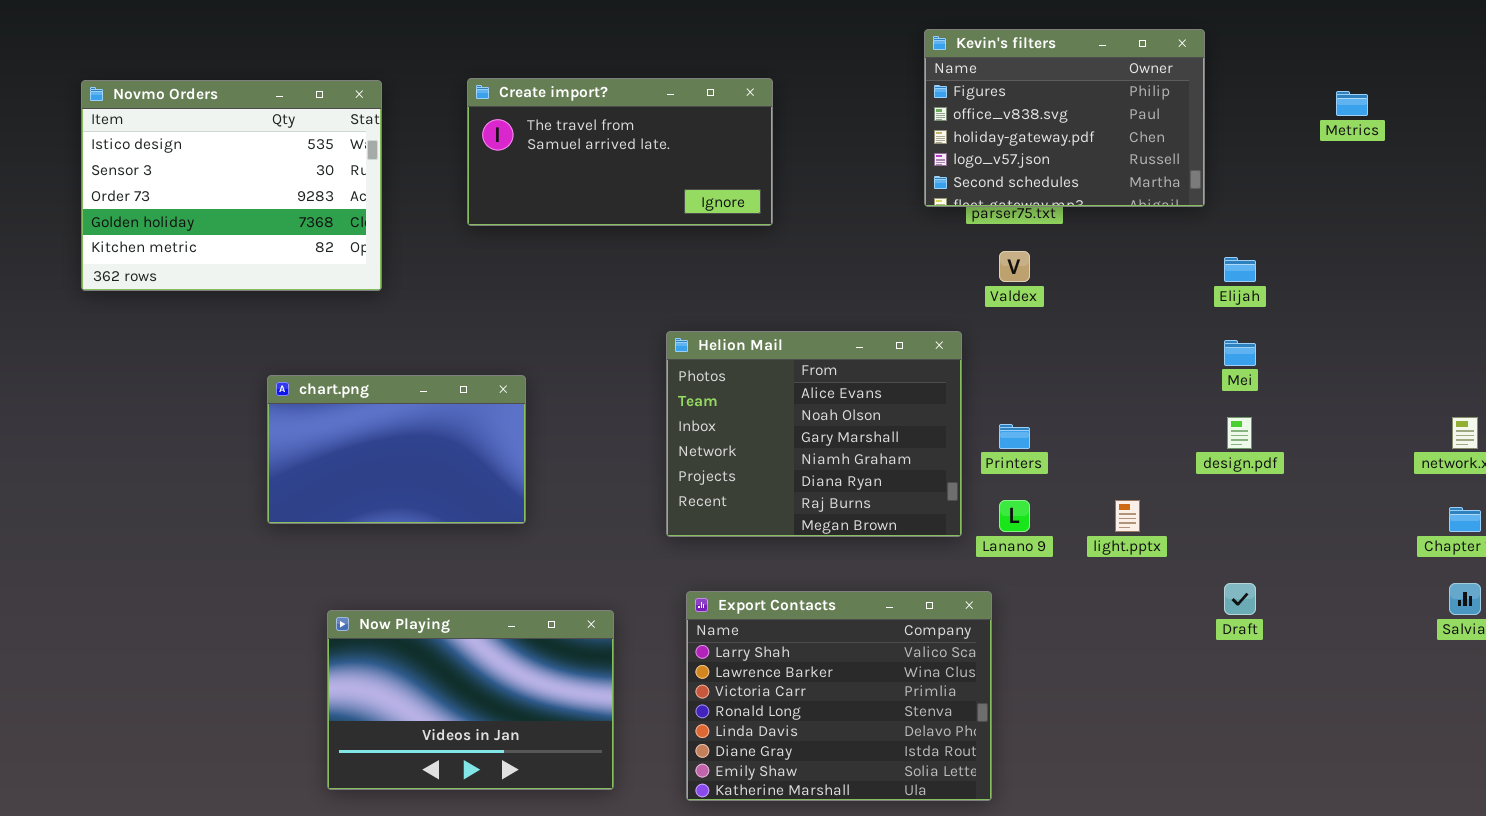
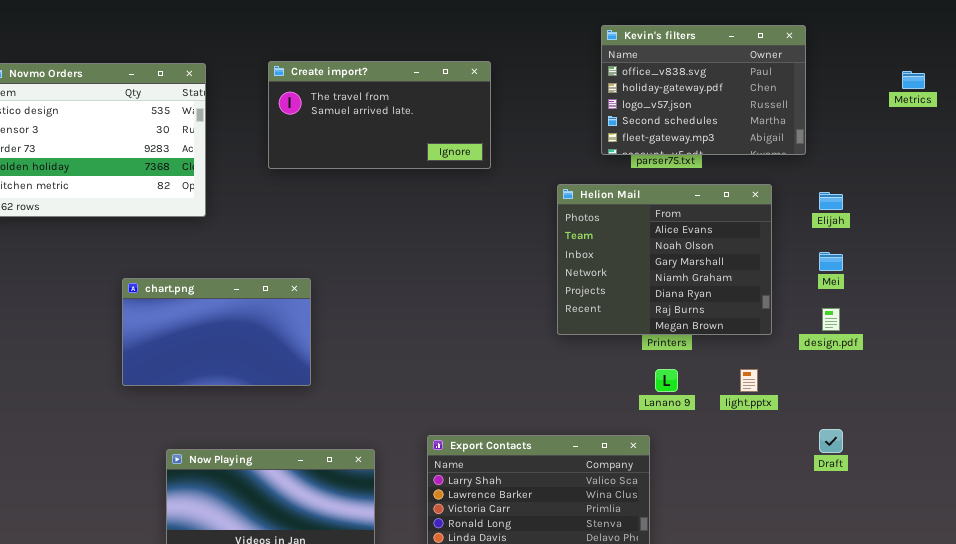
Kevin's filters: [924,29,1205,207] -> [601,25,806,155], scrolled down 1 row
Helion Mail: [666,331,962,537] -> [557,184,772,335], moved

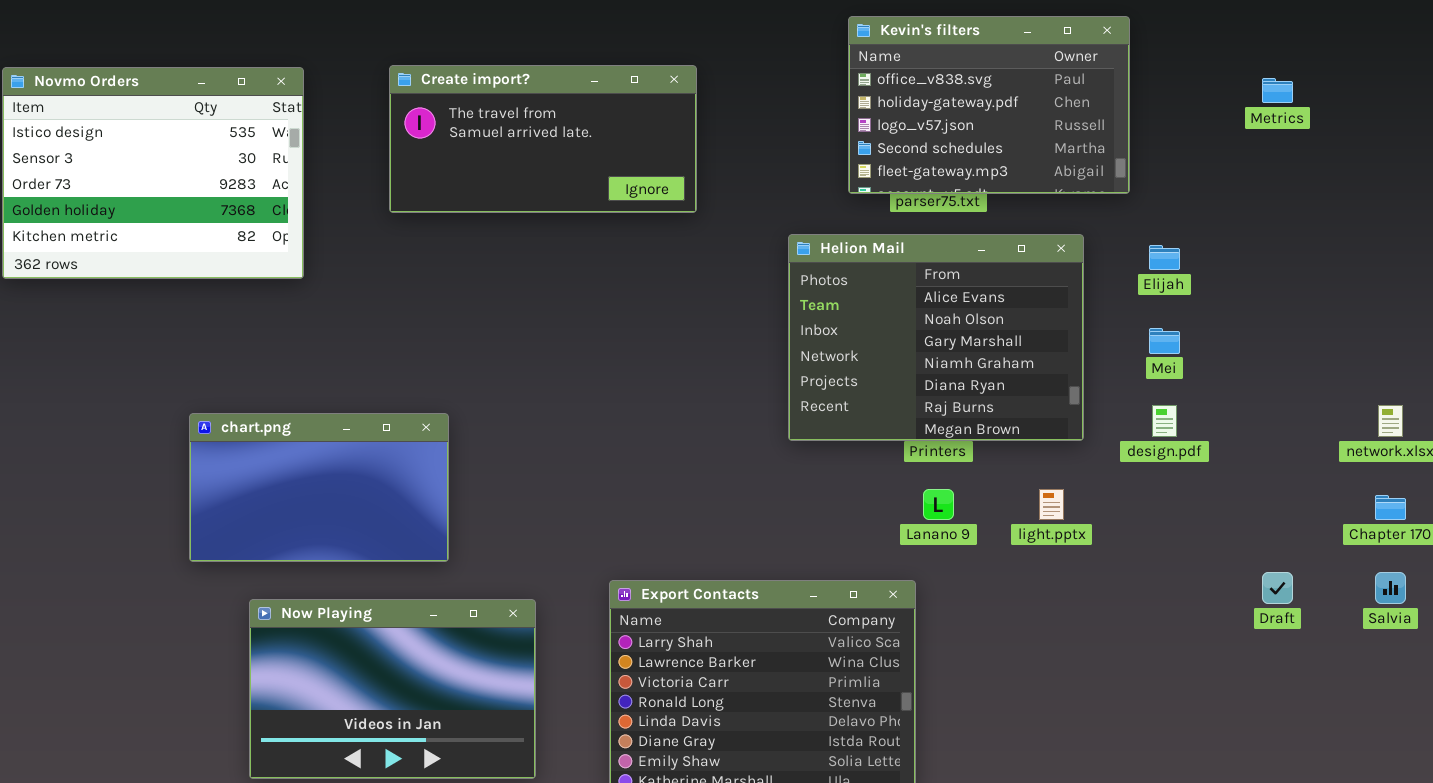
chart.png: [122,278,311,386] -> [189,413,449,562], moved
Draft: [819,429,843,453] -> [1262,572,1293,604], moved

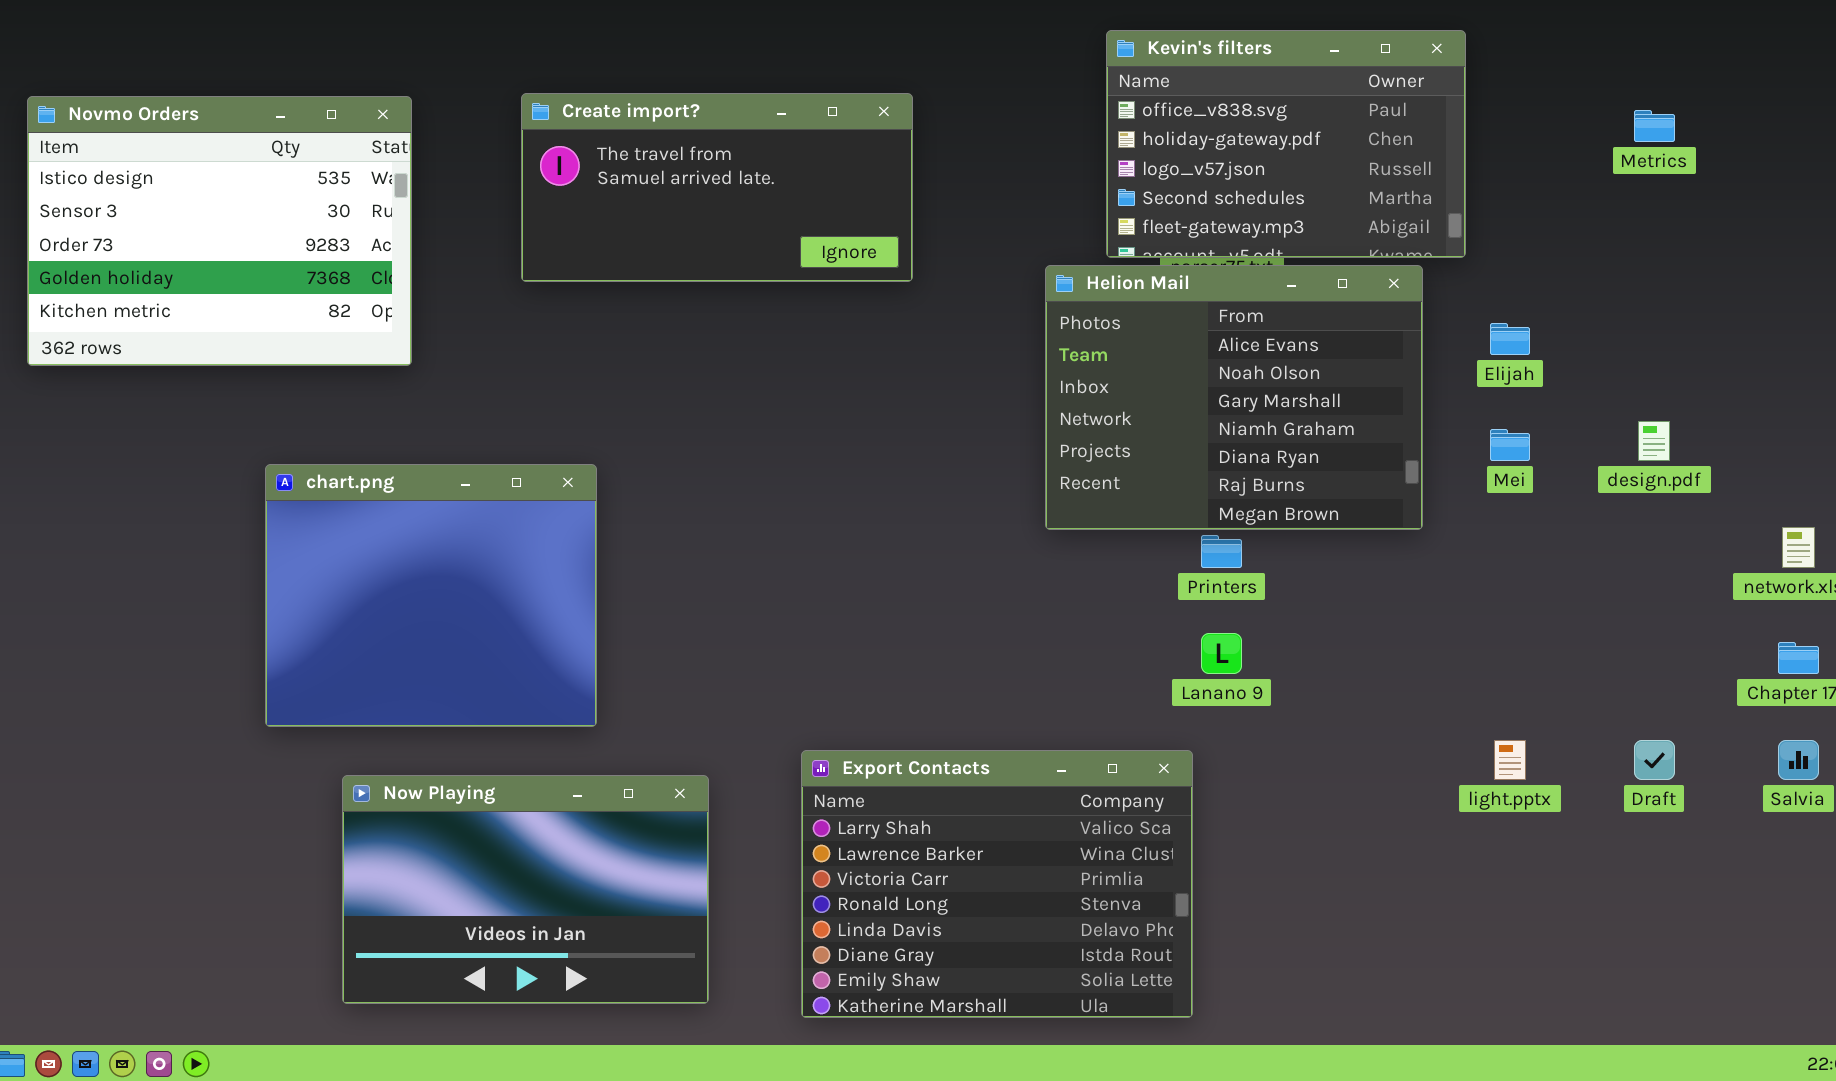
Helion Mail: [788,234,1084,441] -> [1045,265,1423,530], moved
design.pdf: [1152,405,1177,437] -> [1638,421,1670,461], moved
chart.png: [189,413,449,562] -> [265,464,597,727], resized
light.pptx: [1039,489,1064,520] -> [1494,740,1526,780], moved

